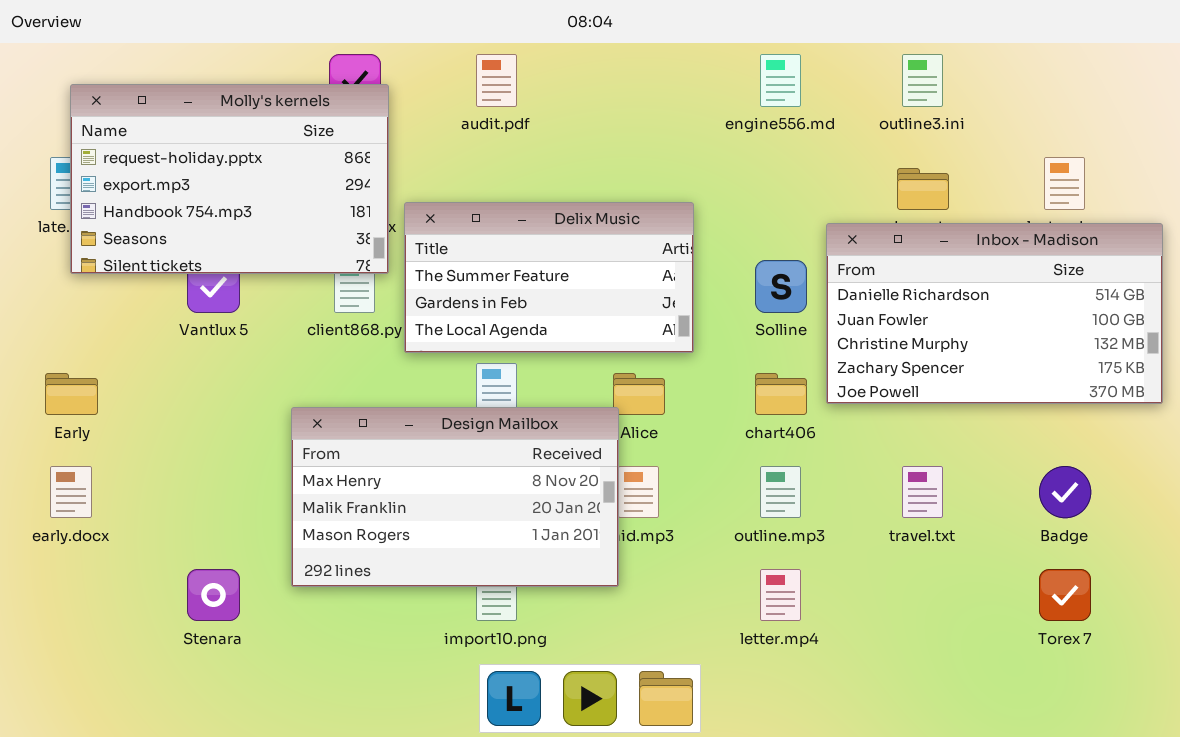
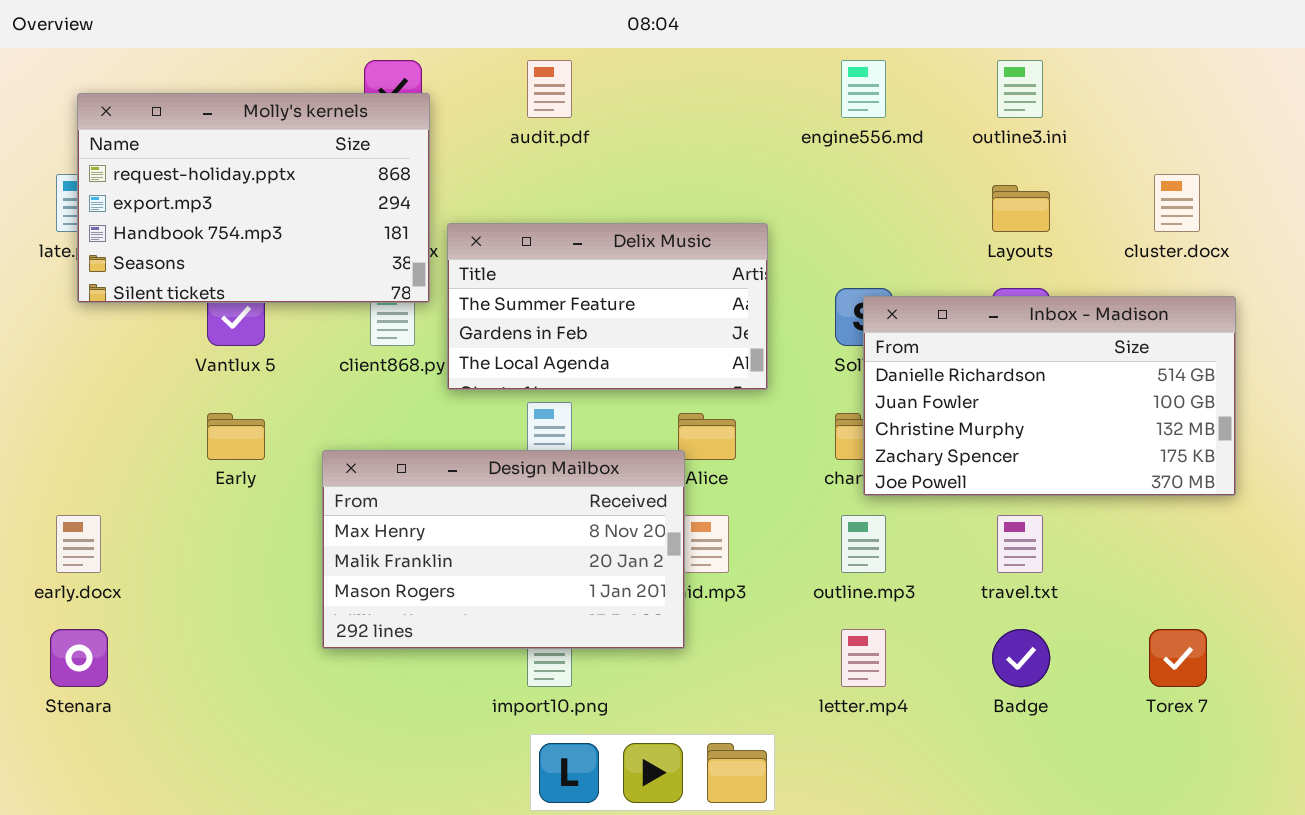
Inbox - Madison: [826,223,1163,404] -> [863,296,1236,496], moved
Early: [45,373,98,415] -> [207,413,265,460], moved
Badge: [1039,466,1091,518] -> [992,629,1050,687], moved
Stenara: [187,569,240,621] -> [50,629,108,687], moved

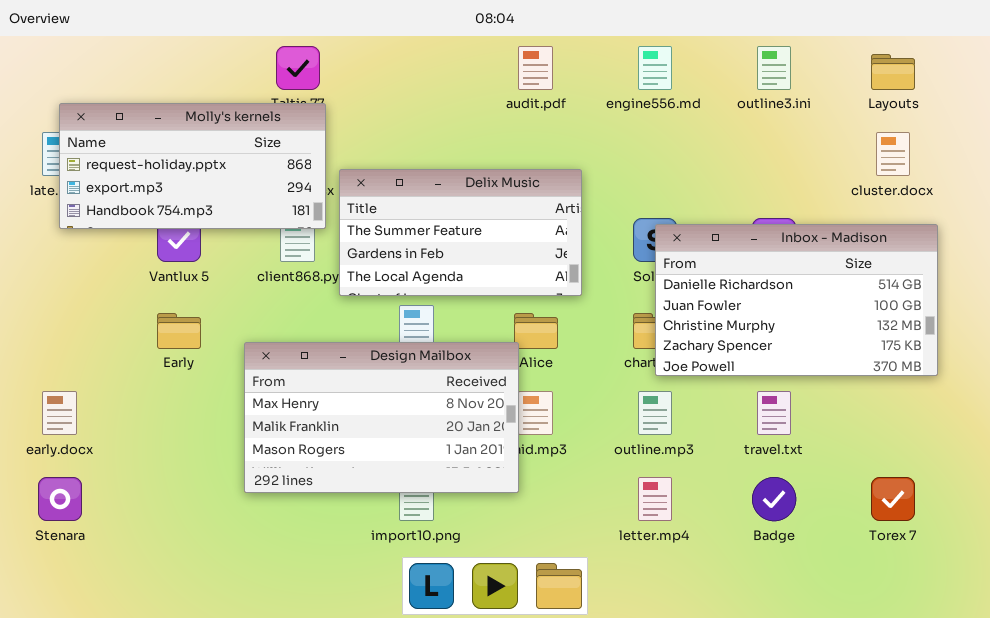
audit.pdf: [527,60,572,118] -> [518,46,553,90], moved
Molly's kernels: [77,93,430,303] -> [59,103,326,229], resized
Layouts: [992,185,1050,232] -> [871,54,915,90], moved

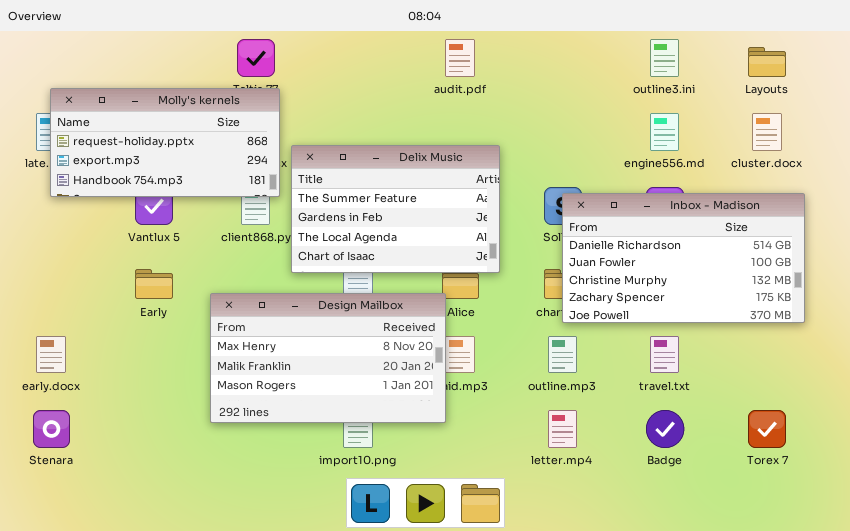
engine556.md: [638,46,672,90] -> [650,113,679,151], moved
Delix Music: [339,169,582,296] -> [291,145,500,273], resized

